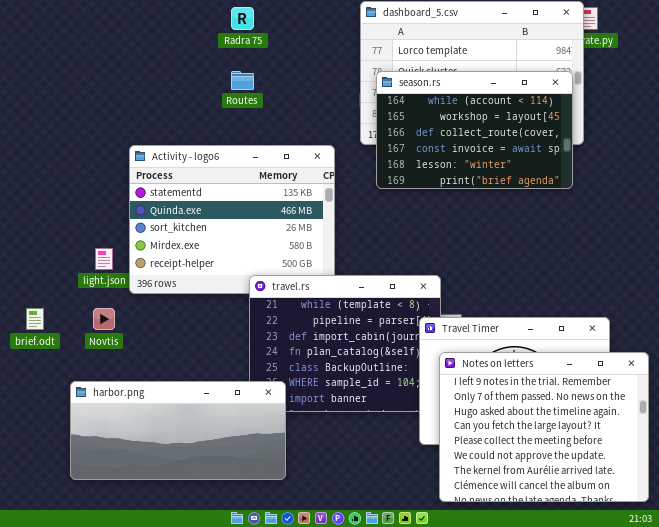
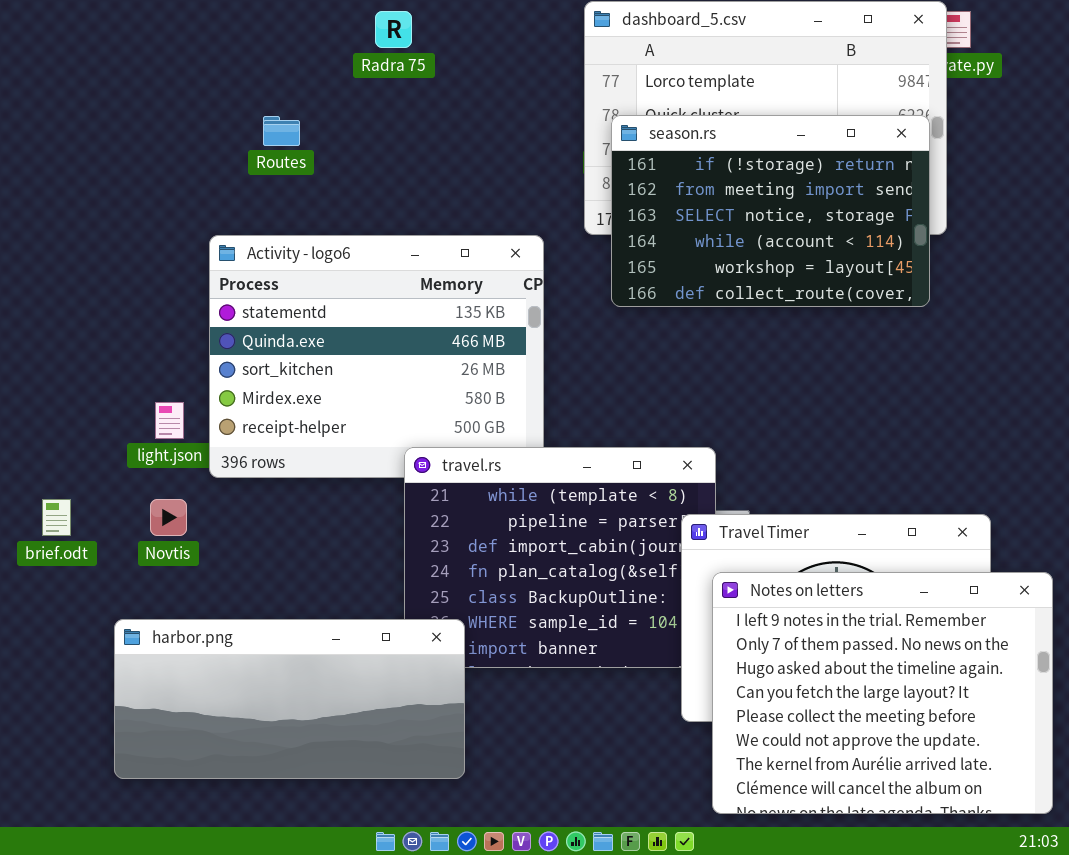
season.rs: [376,71,573,189] -> [611,115,930,307], scrolled up 3 rows
Routes: [231,71,254,90] -> [263,116,300,146], moved

